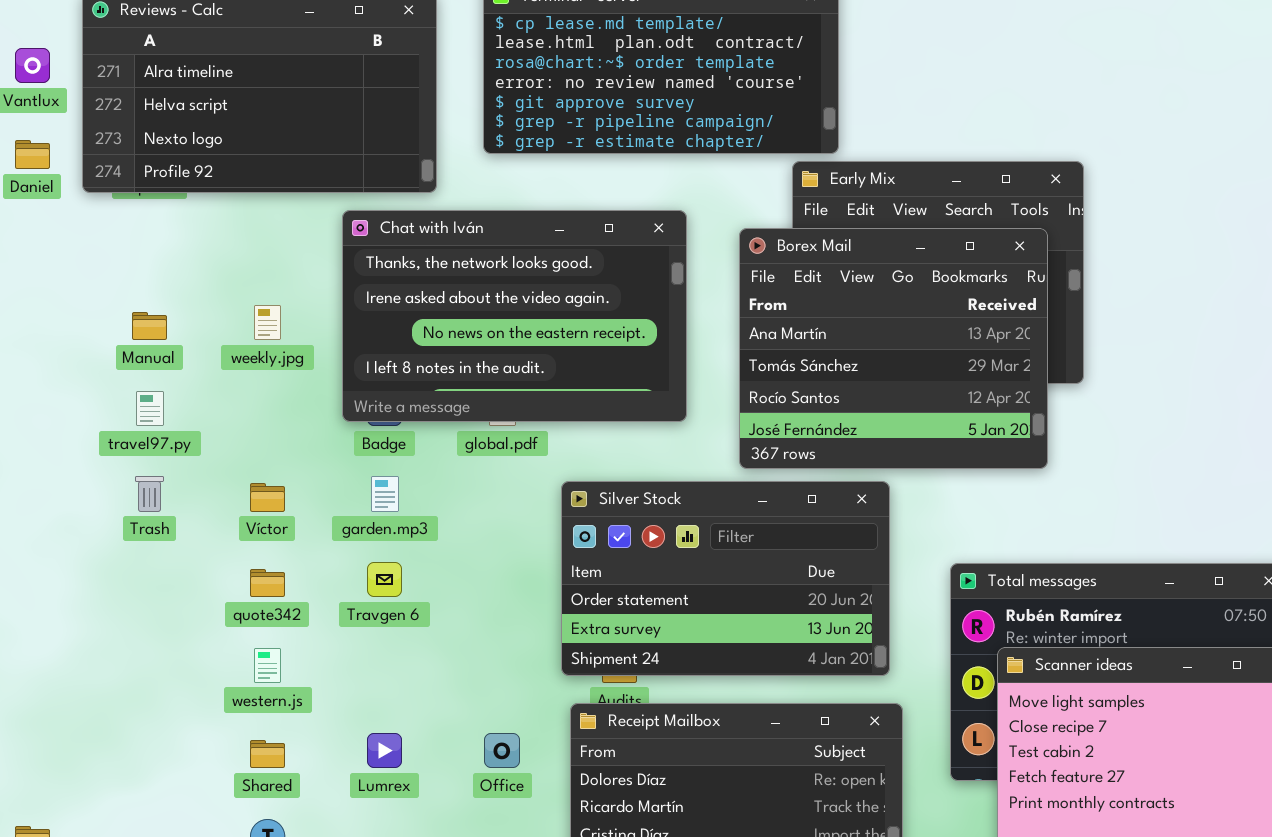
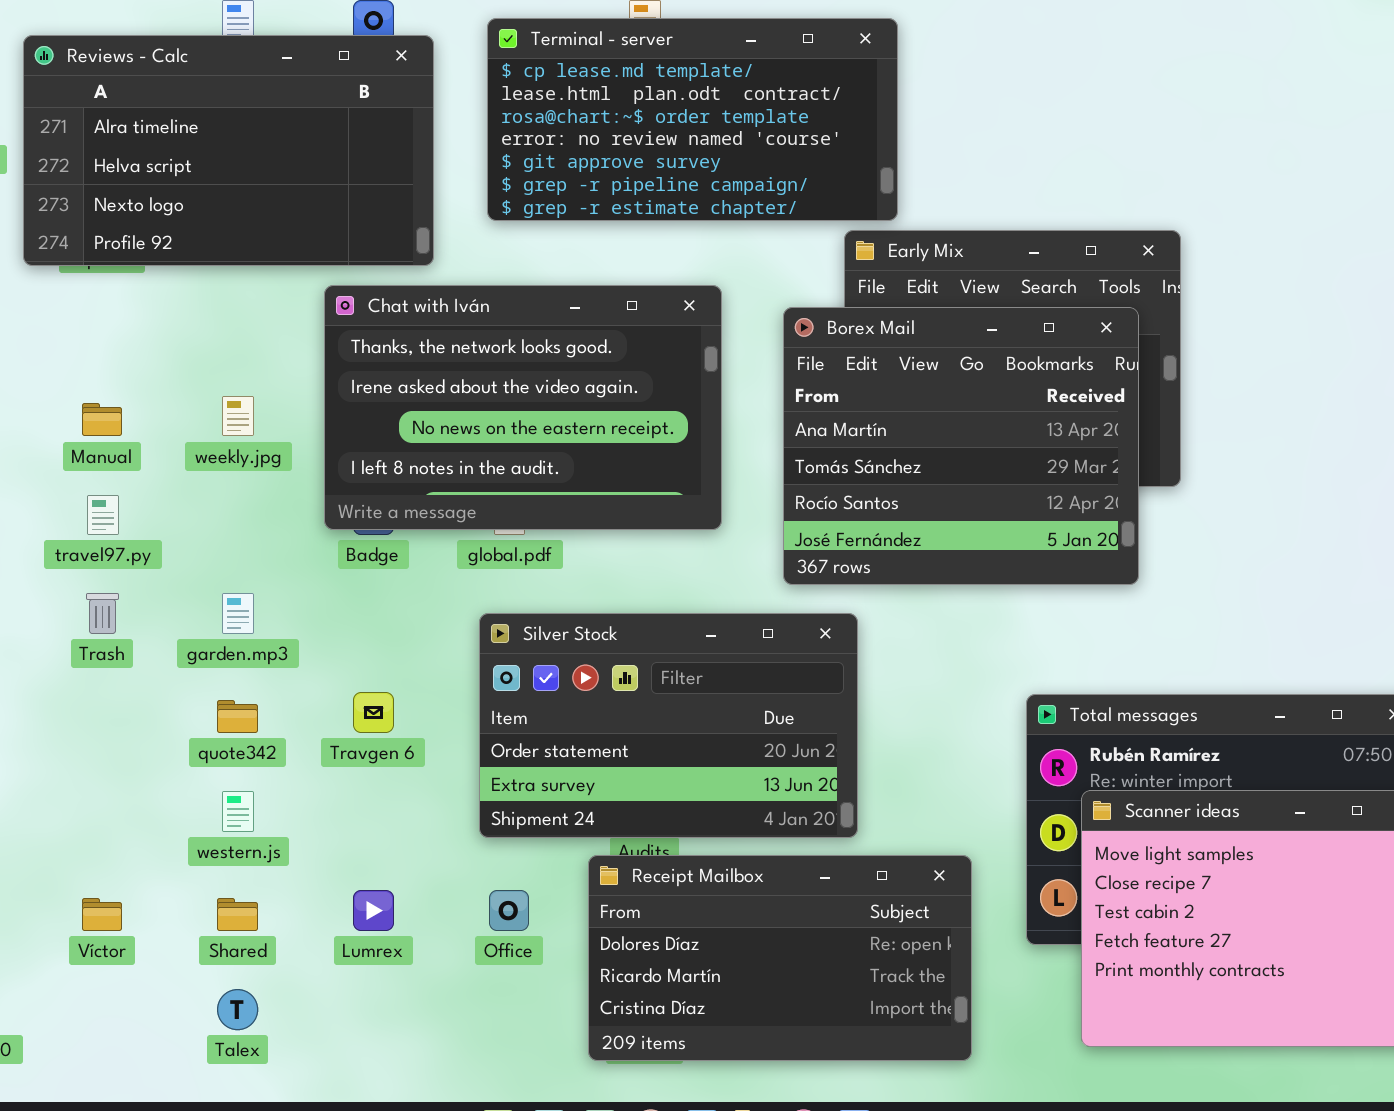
garden.mp3: [371,476,399,512] -> [222,593,254,634], moved
Silver Stock: [561,481,890,676] -> [479,613,858,838], moved
Víctor: [250,483,285,512] -> [82,898,122,931], moved

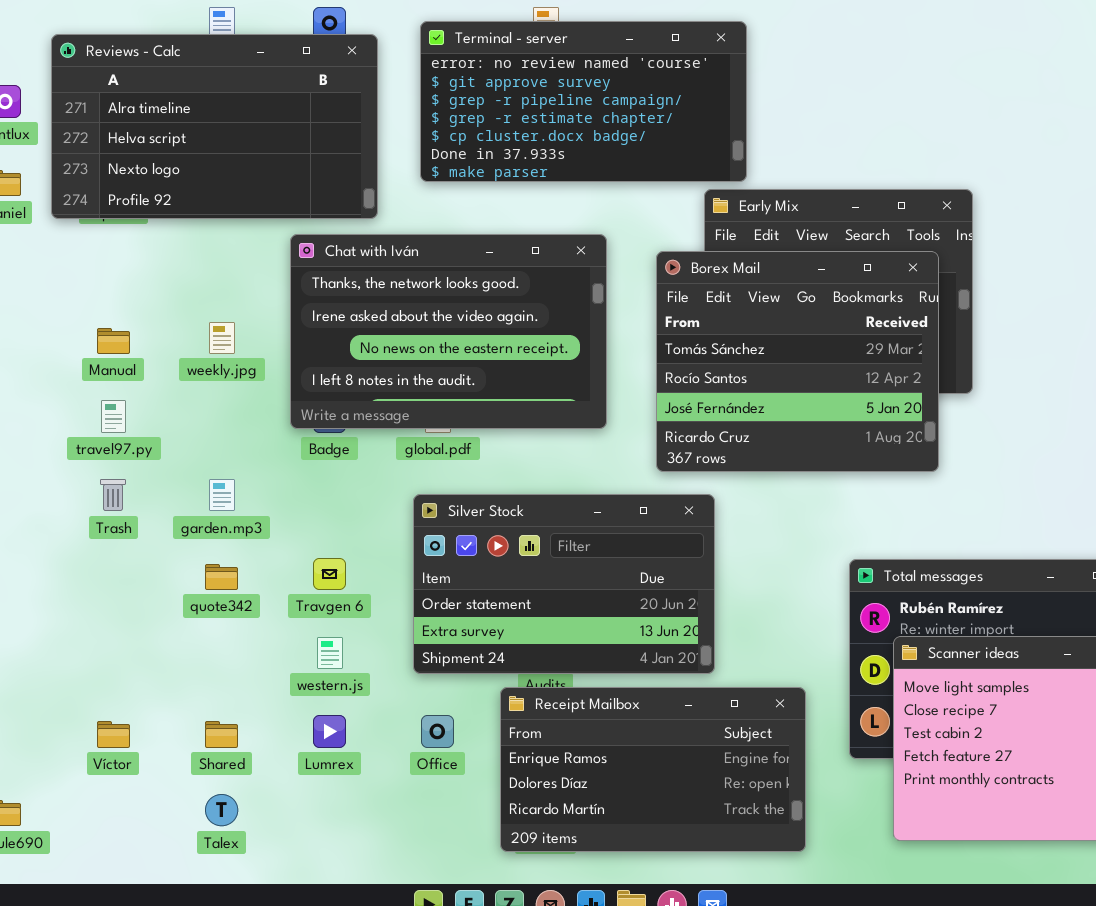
Terminal - server: [487,18,898,221] -> [420,21,747,182], scrolled down 3 rows
Borex Mail: [783,307,1139,585] -> [656,251,939,472], scrolled down 1 row
western.js: [222,791,254,832] -> [317,637,343,669], moved
Receipt Mailbox: [588,855,972,1061] -> [500,687,806,852], scrolled up 1 row

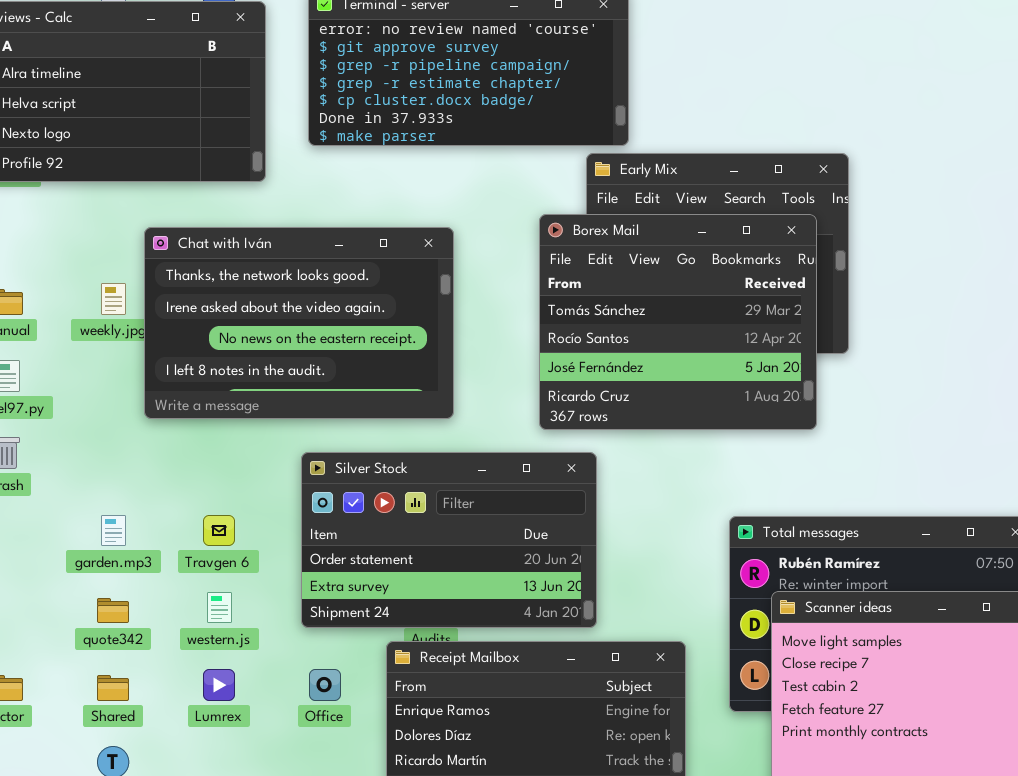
Chat with Iván: [290,234,607,429] -> [144,227,454,419], moved
garden.mp3: [209,479,235,511] -> [101,515,126,546], moved
quote342: [205,564,238,590] -> [97,598,129,623], moved

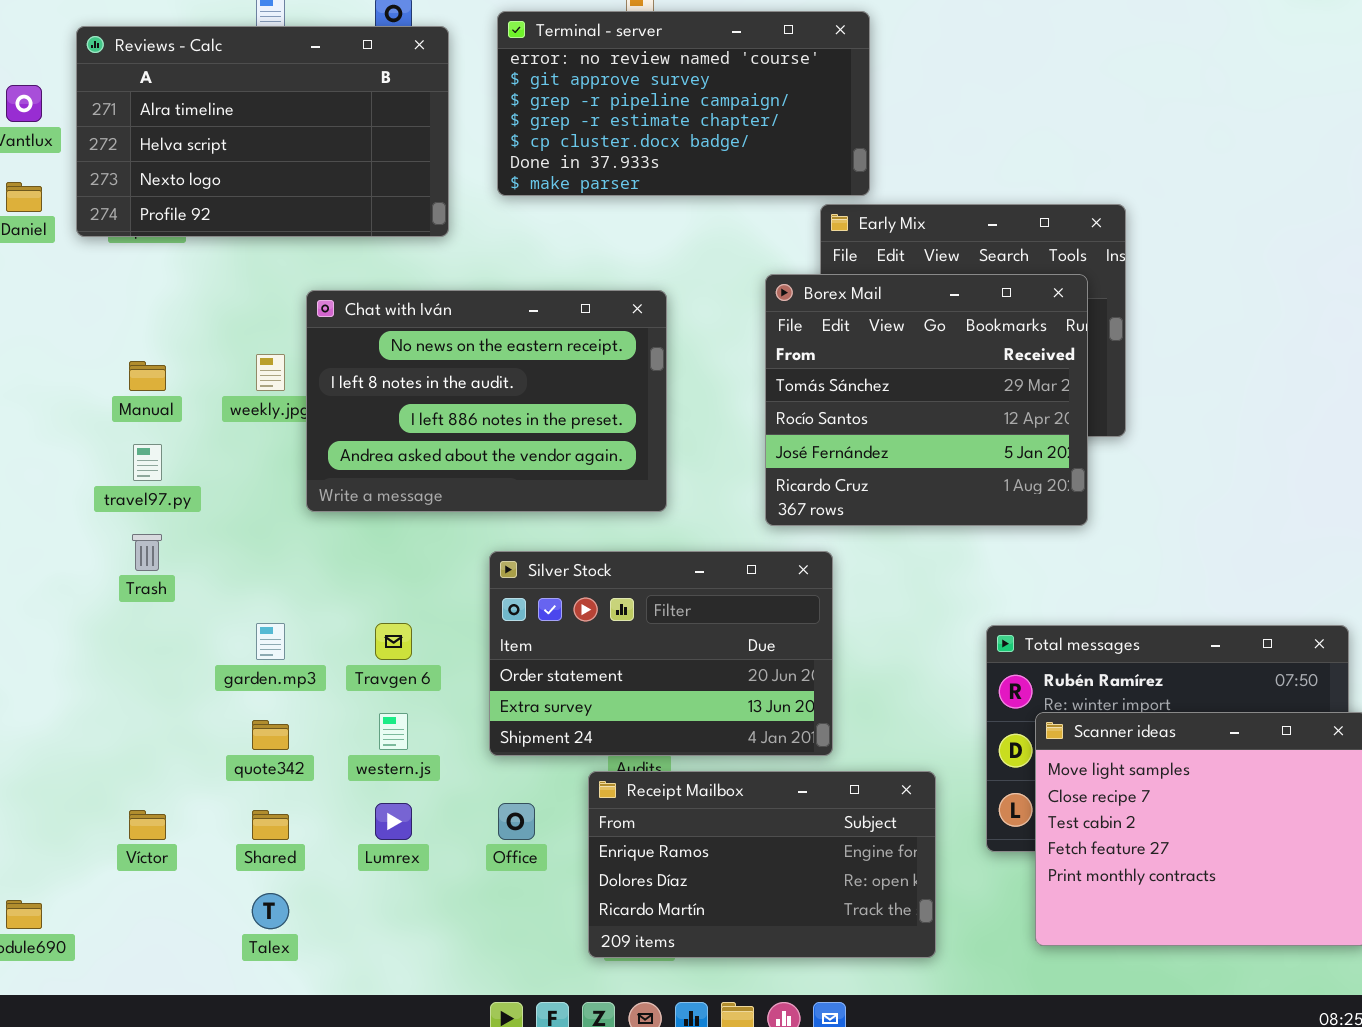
Chat with Iván: [144,227,454,419] -> [306,290,667,512], scrolled down 2 rows

